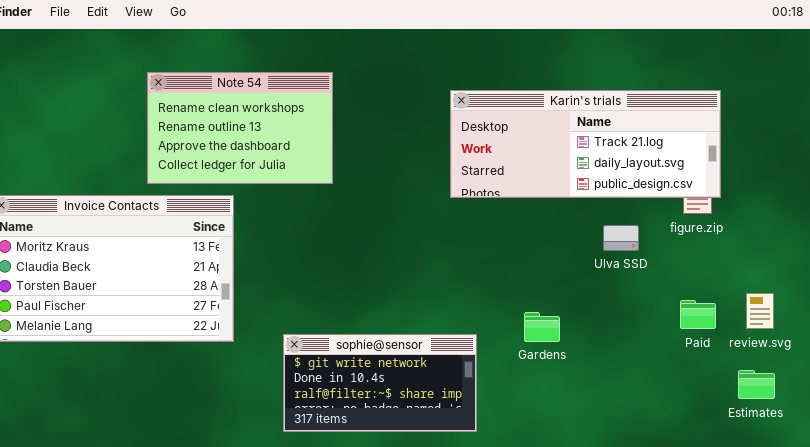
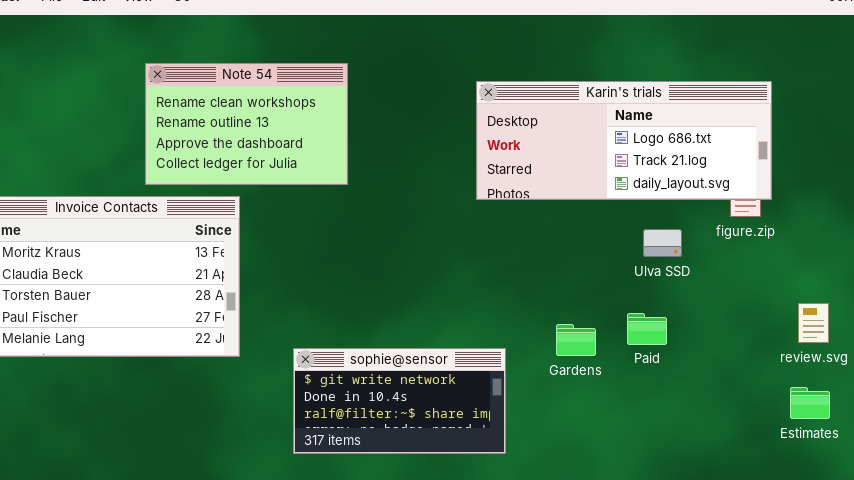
Karin's trials: [450,90,721,198] -> [476,81,772,200], scrolled up 1 row
Paid: [680,300,716,329] -> [627,313,667,345], moved

